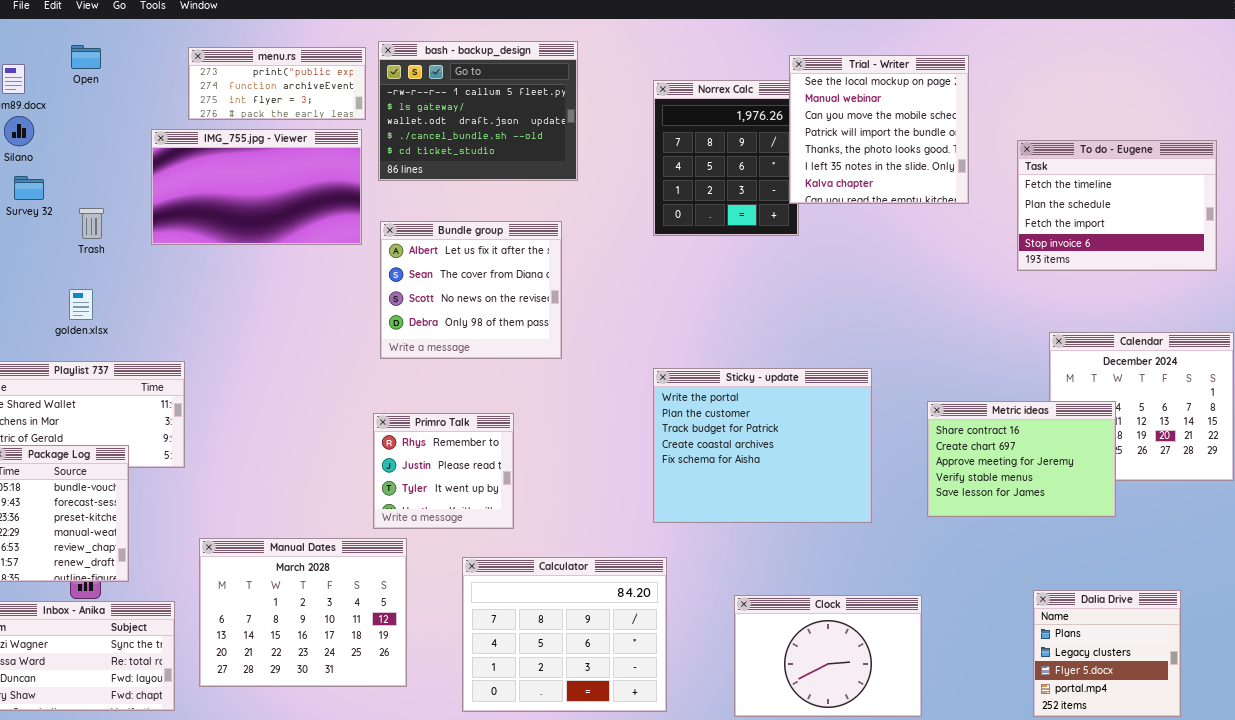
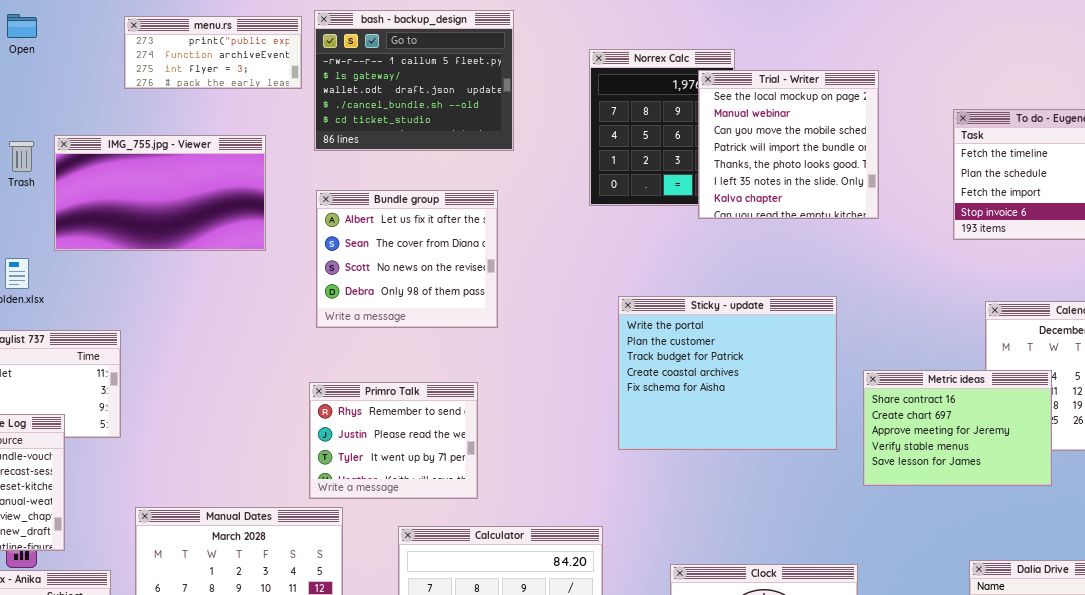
Trial - Writer: [789,55,969,204] -> [698,70,879,219], moved
IMG_755.jpg - Viewer: [151,129,362,245] -> [54,135,266,251], moved
Trash: [79,208,104,239] -> [9,141,34,172], moved
Sticky - update: [653,368,872,523] -> [618,296,837,450], moved
Primro Talk: [373,413,514,529] -> [309,382,478,499], resized

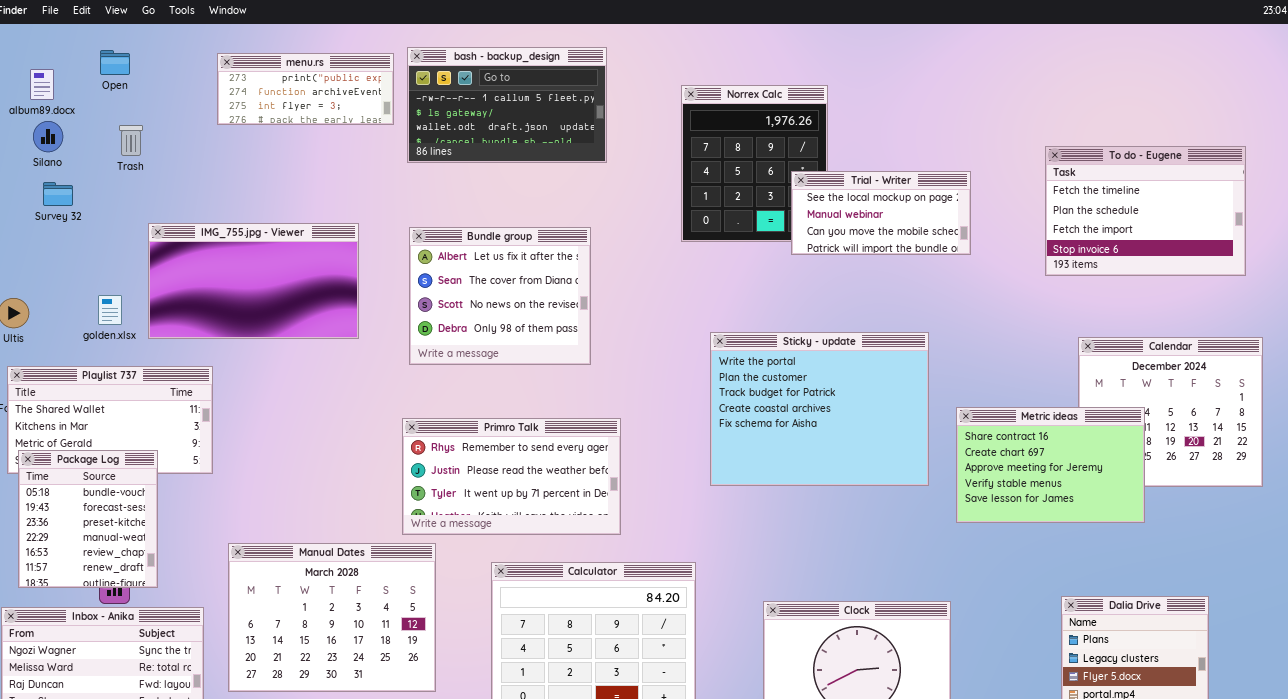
bash - backup_design: [314,10,514,151] -> [407,47,607,163], resized
Trial - Writer: [698,70,879,219] -> [791,171,971,255], resized
IMG_755.jpg - Viewer: [54,135,266,251] -> [148,223,359,339], moved
Trash: [9,141,34,172] -> [119,125,143,156], moved
Primro Talk: [309,382,478,499] -> [402,418,621,535], resized

